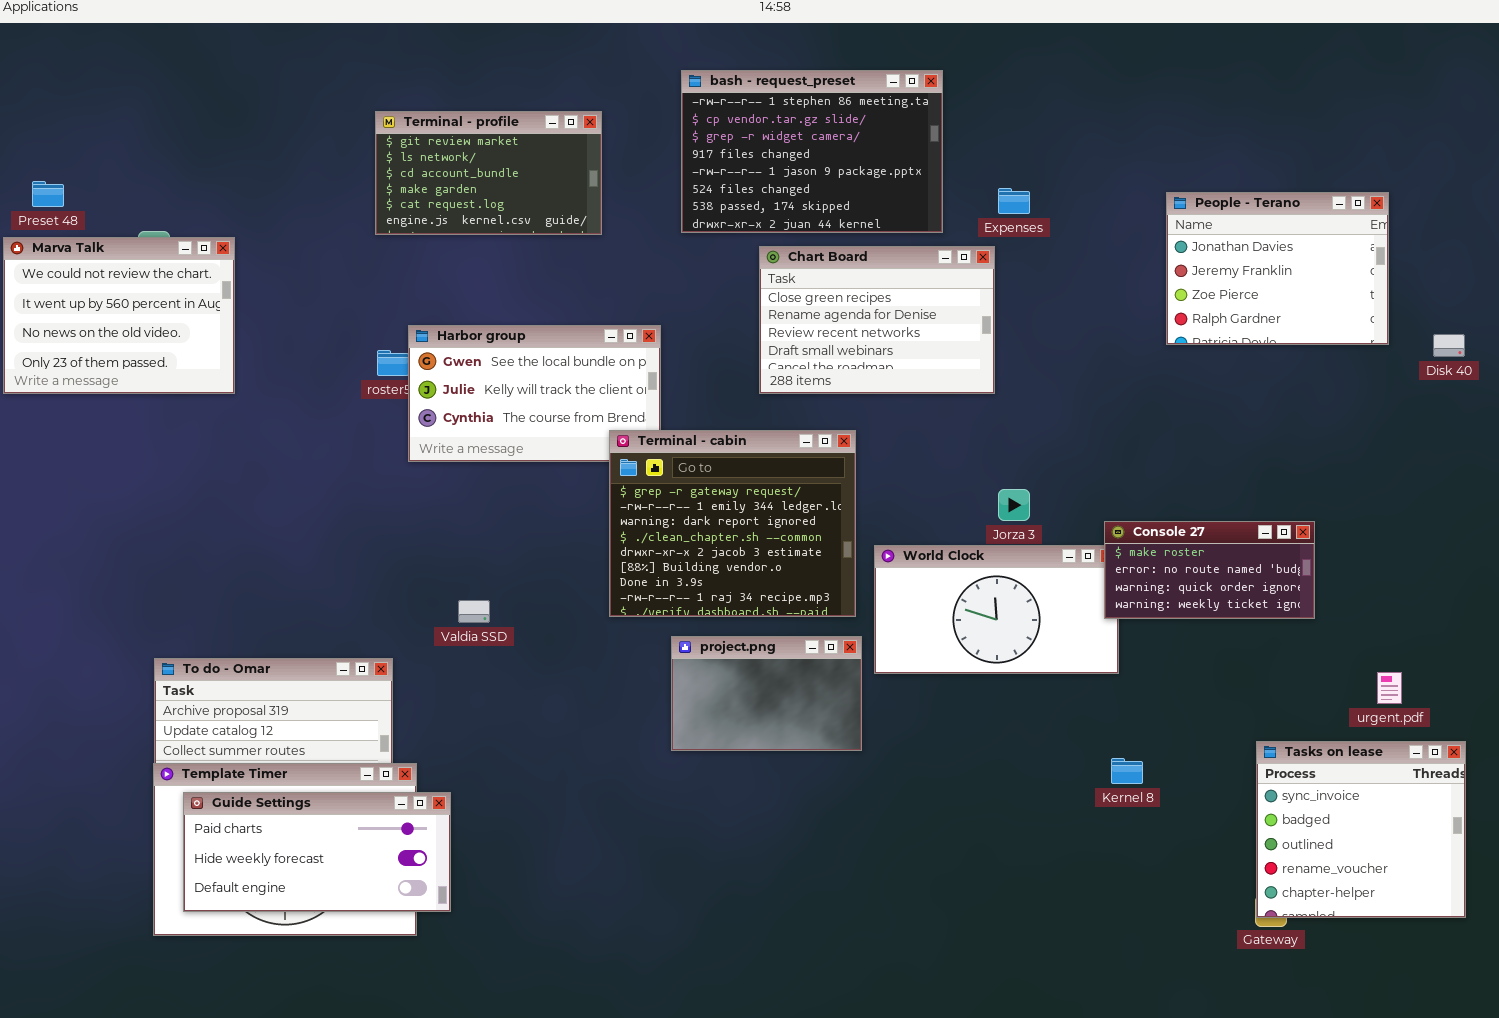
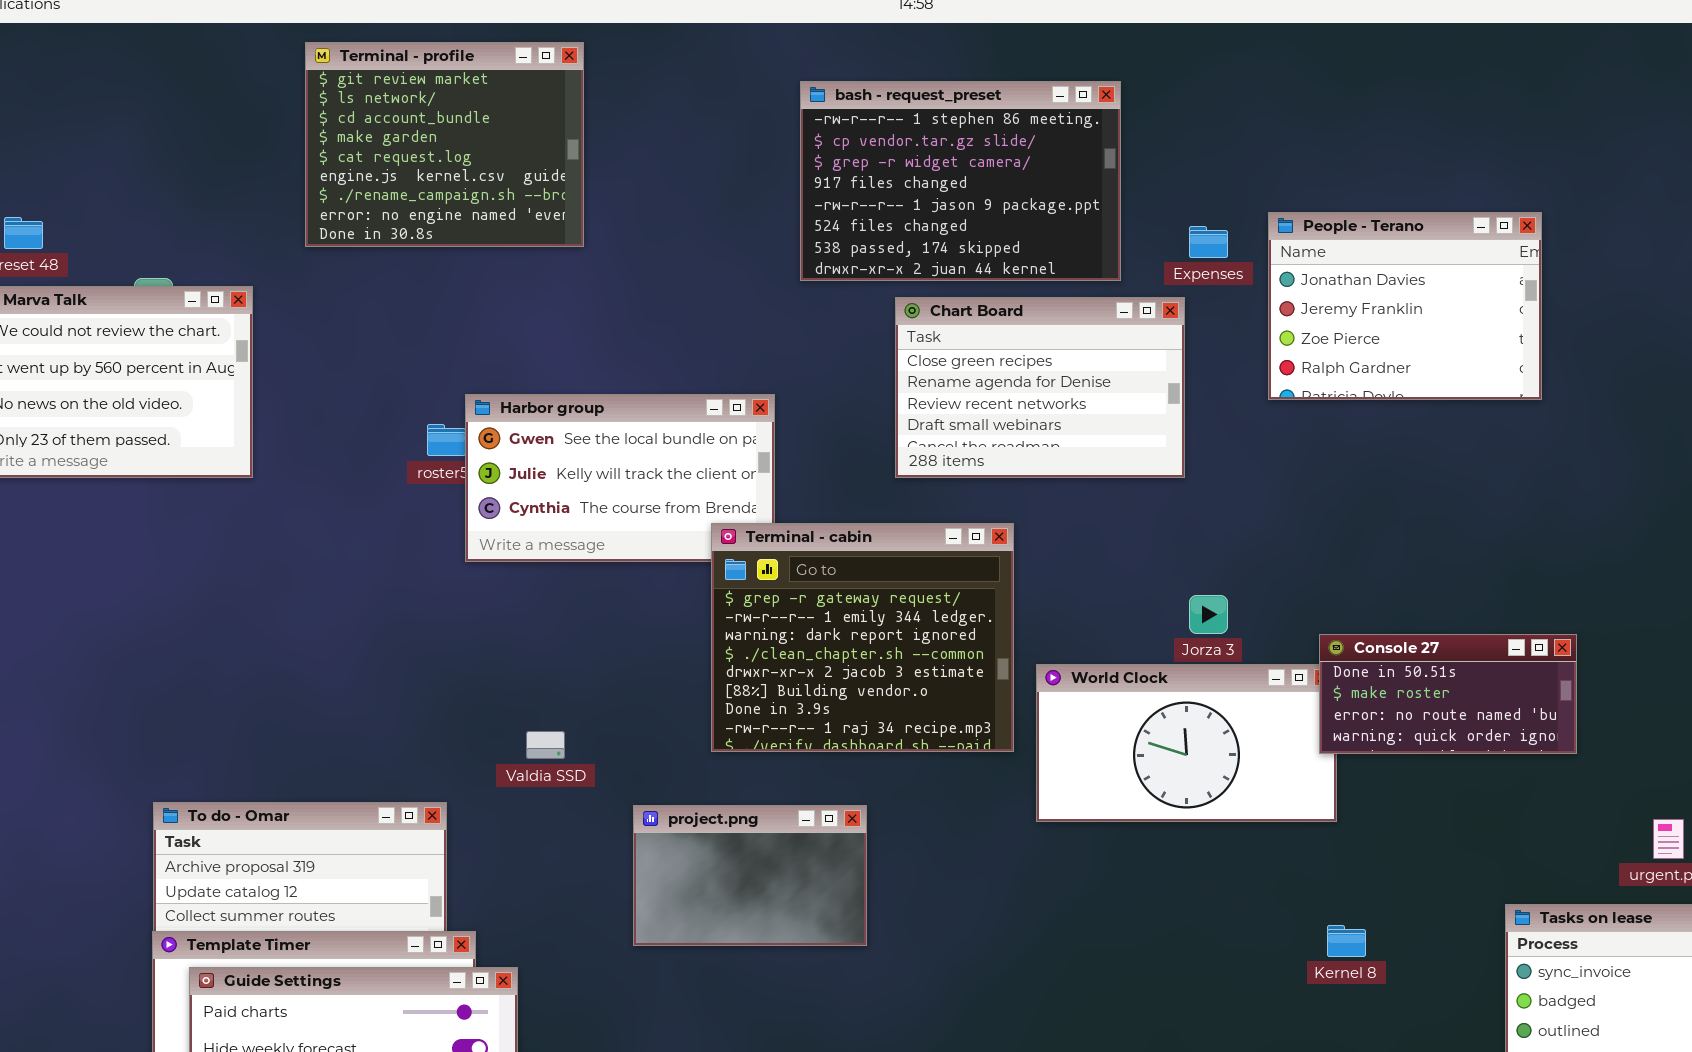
Terminal - profile: [375,111,602,235] -> [305,42,584,247], moved, resized
People - Terano: [1166,192,1389,345] -> [1268,212,1542,400], moved
Console 27: [1104,521,1315,619] -> [1319,634,1577,754], scrolled up 1 row
project.png: [671,636,862,751] -> [633,805,867,946], moved

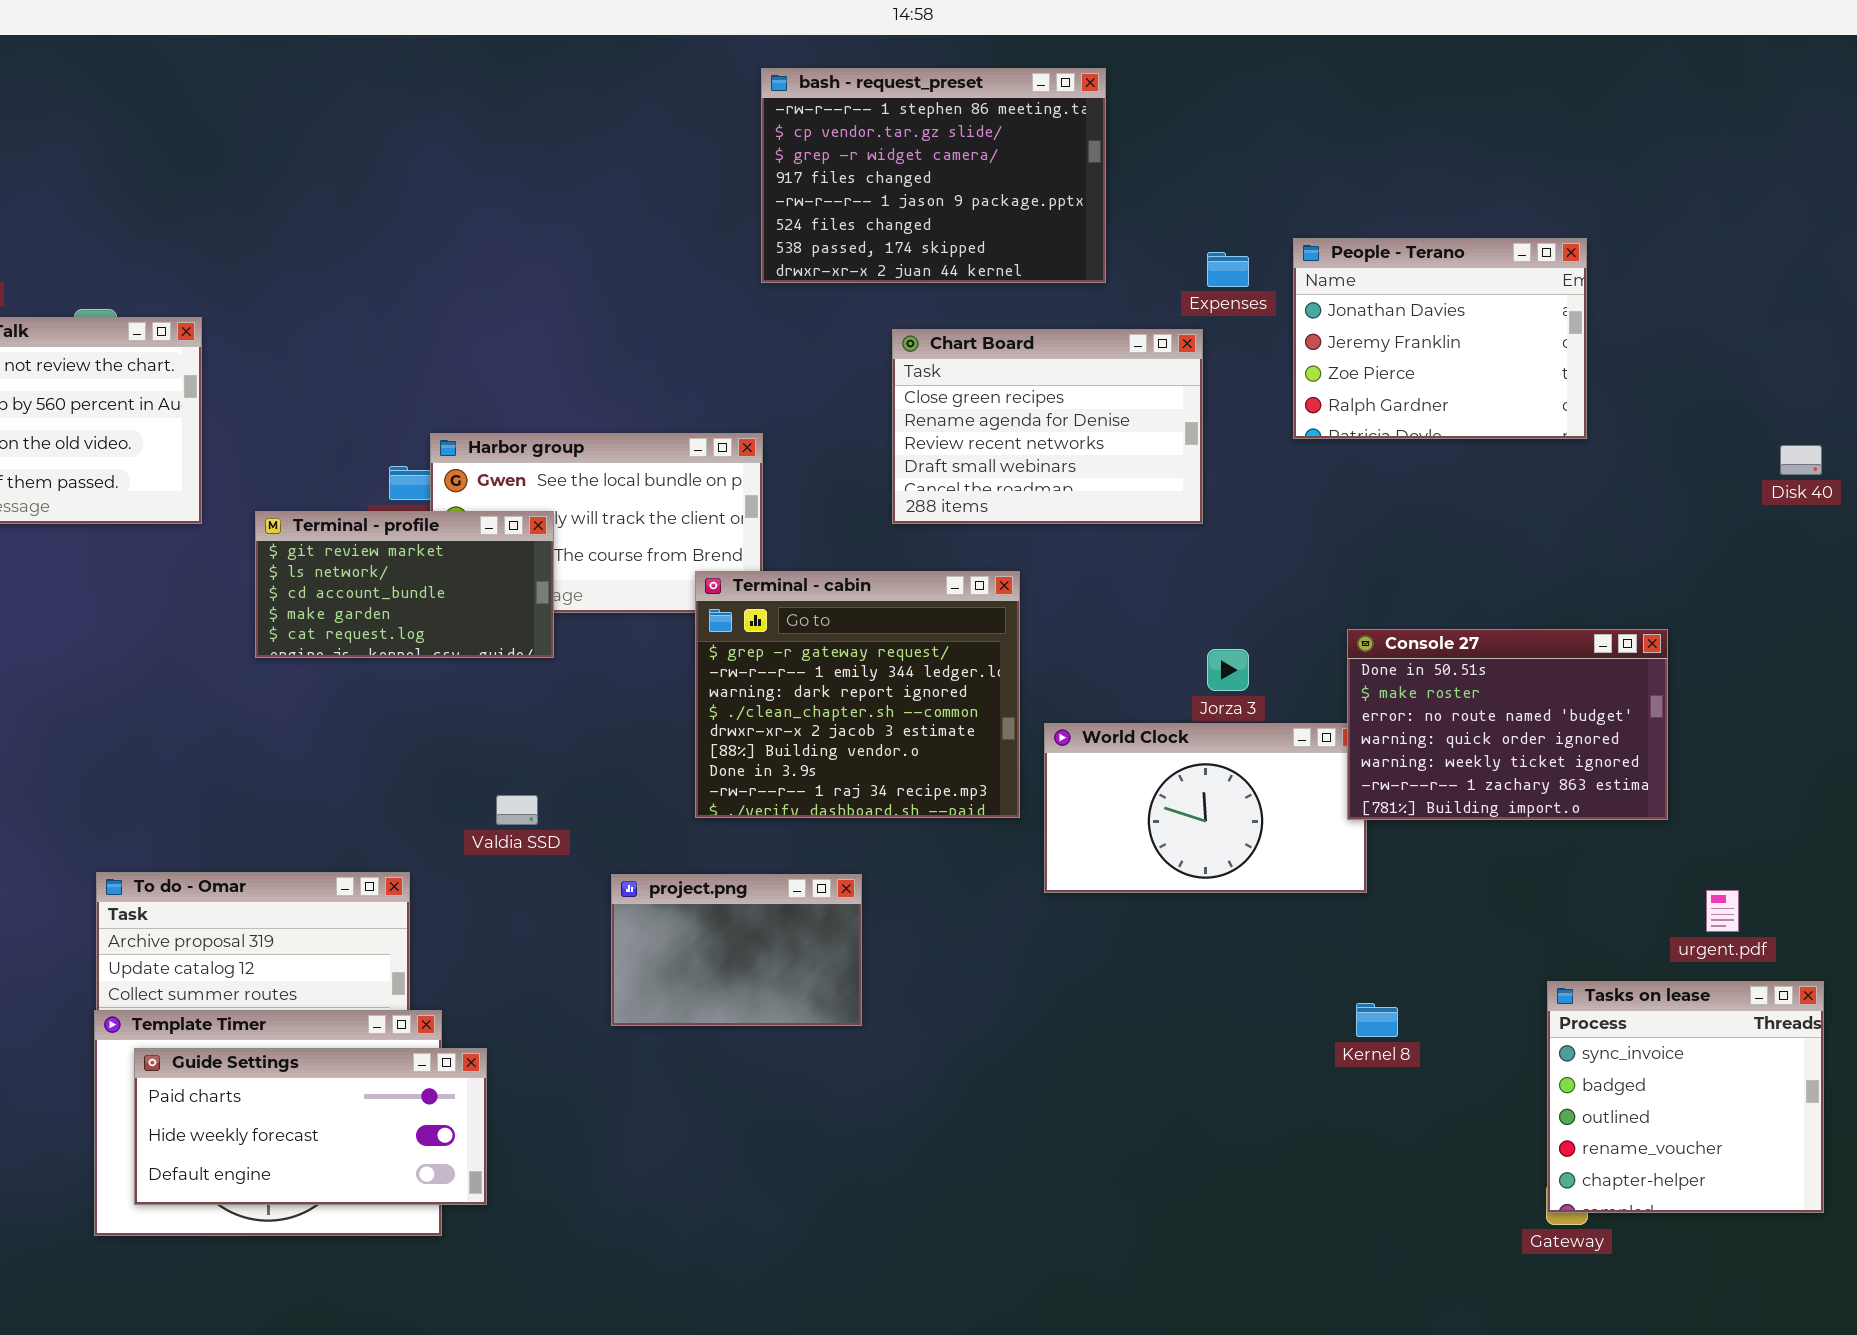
Terminal - profile: [305,42,584,247] -> [255,511,554,658], moved, resized
bash - request_preset: [800,81,1121,281] -> [761,68,1106,283], moved
Console 27: [1319,634,1577,754] -> [1347,629,1668,820], resized

